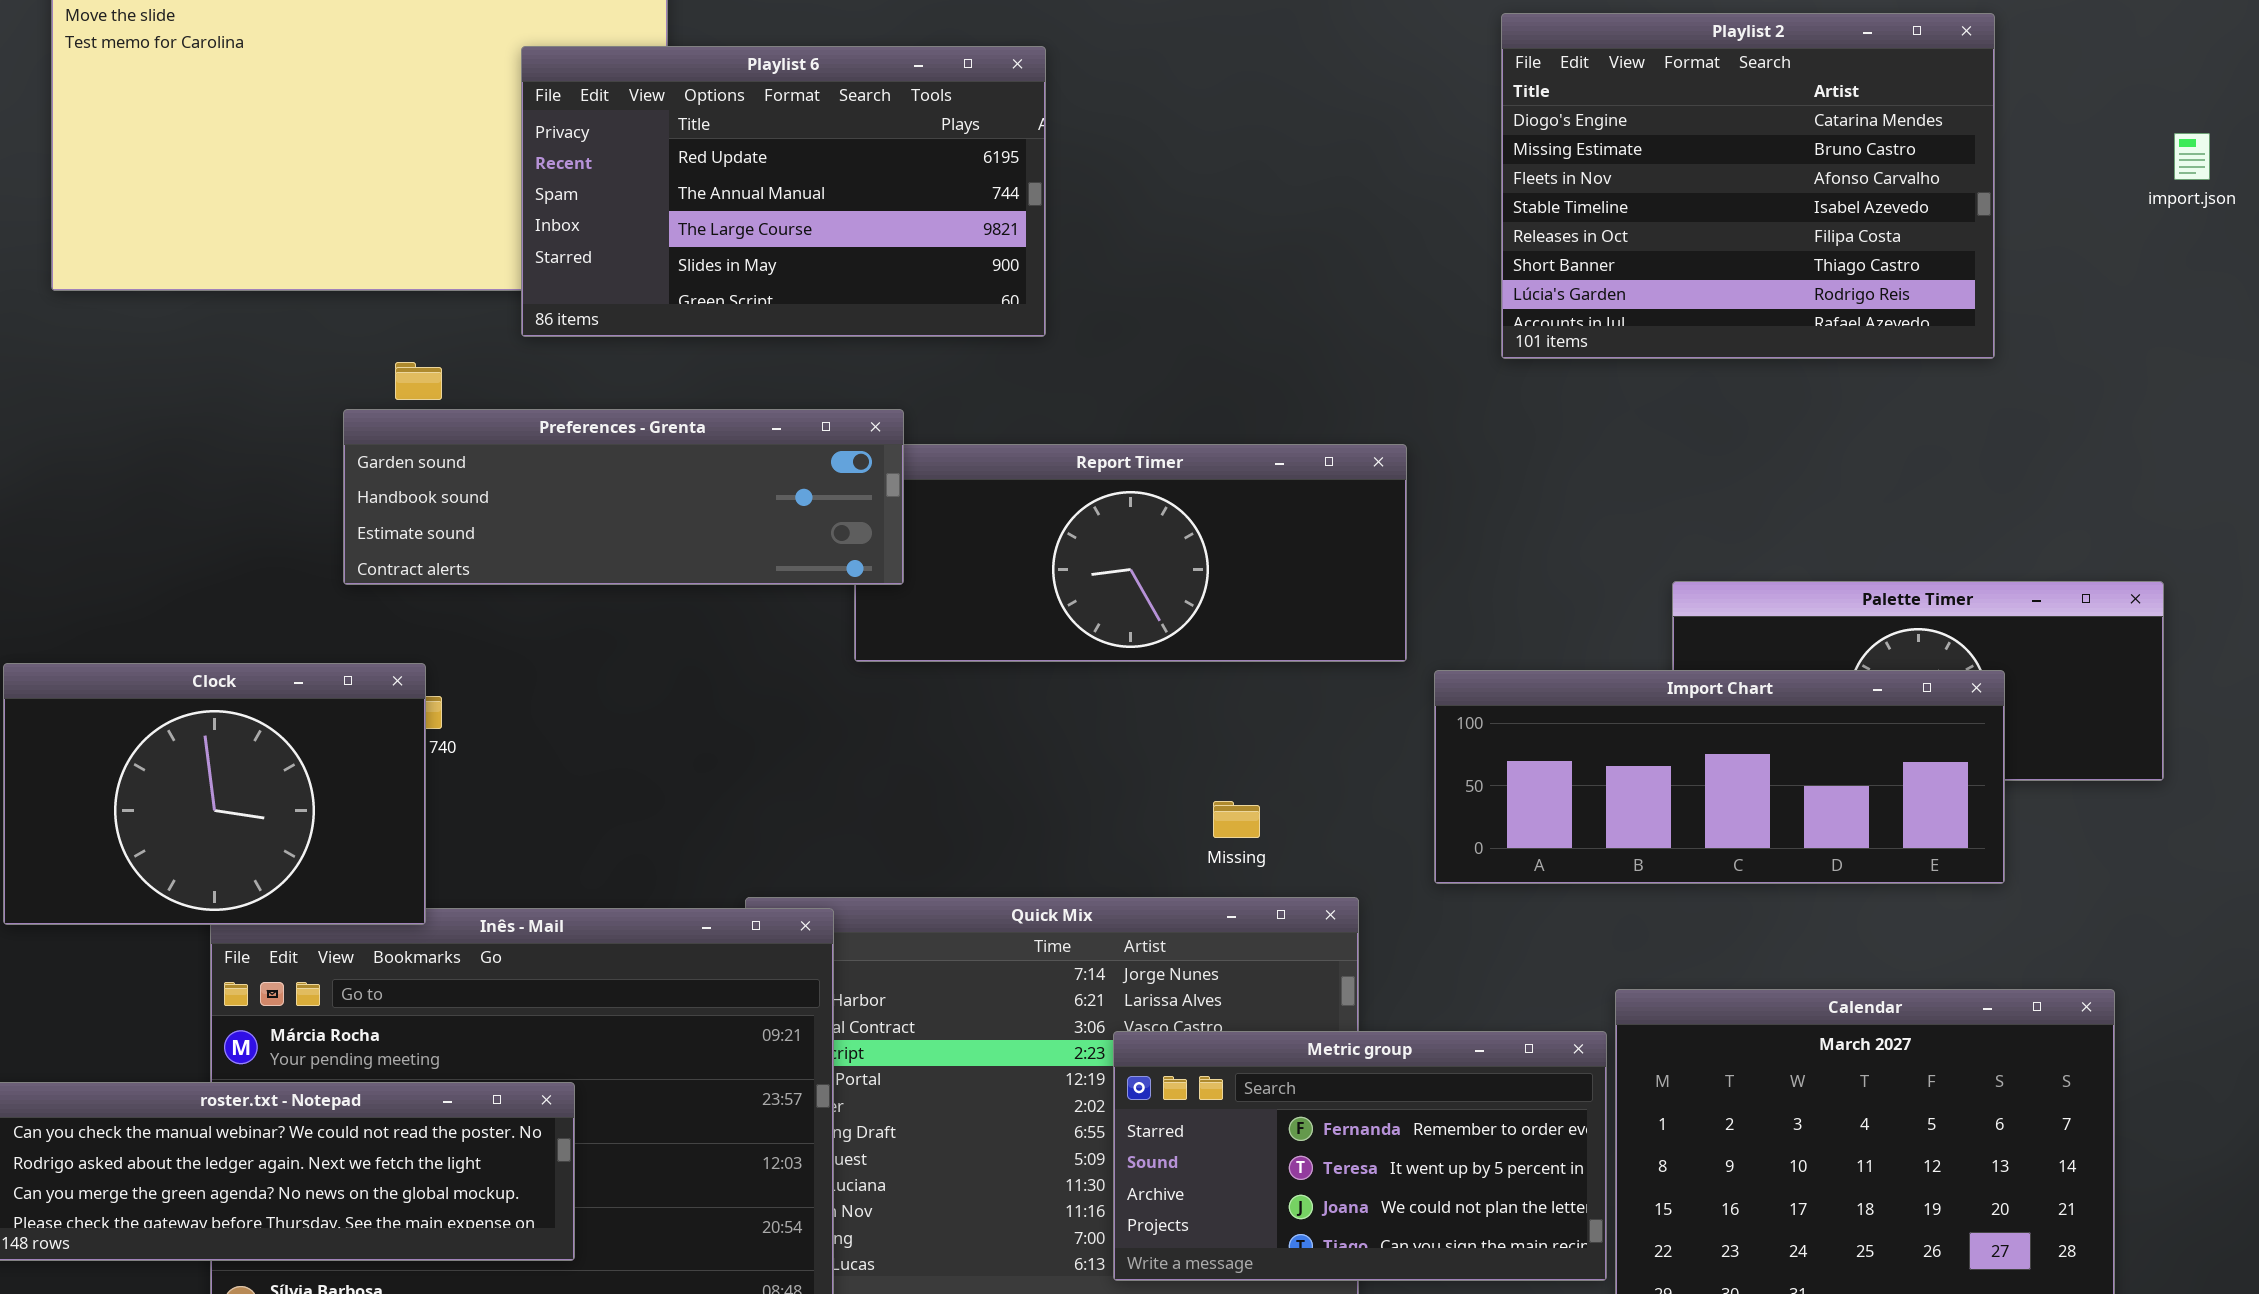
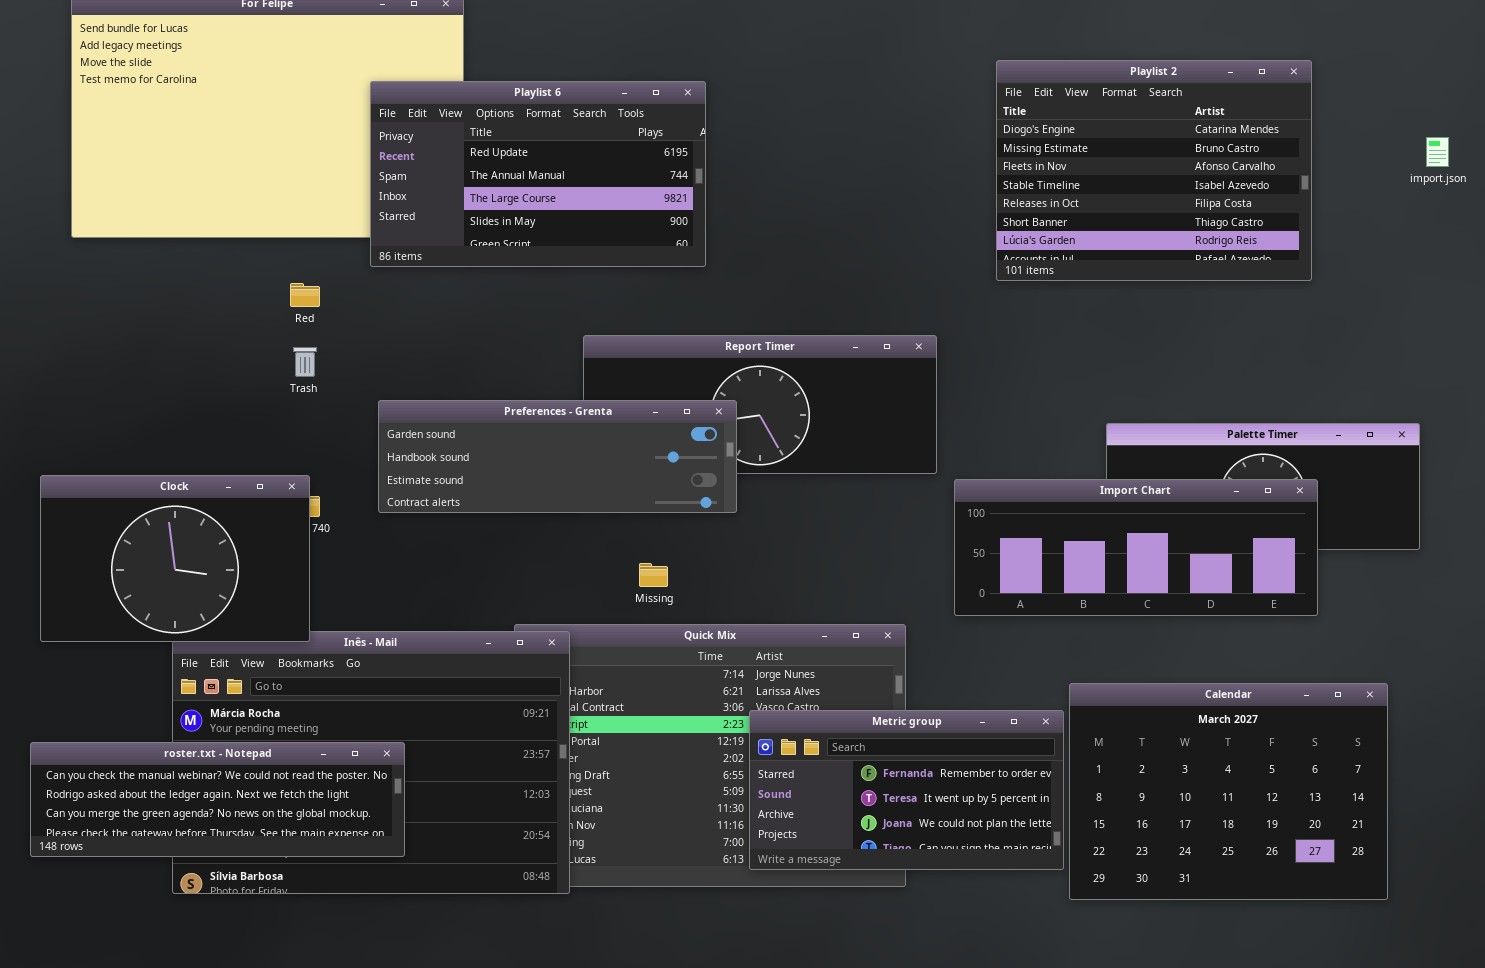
Preferences - Grenta: [343,409,904,585] -> [378,400,737,513], moved
Missing: [1213,801,1260,838] -> [639,563,668,587], moved

